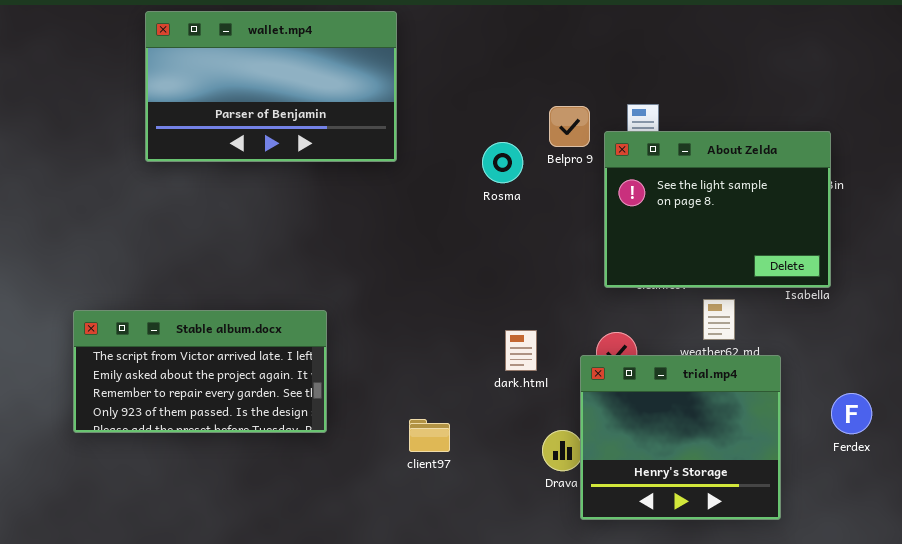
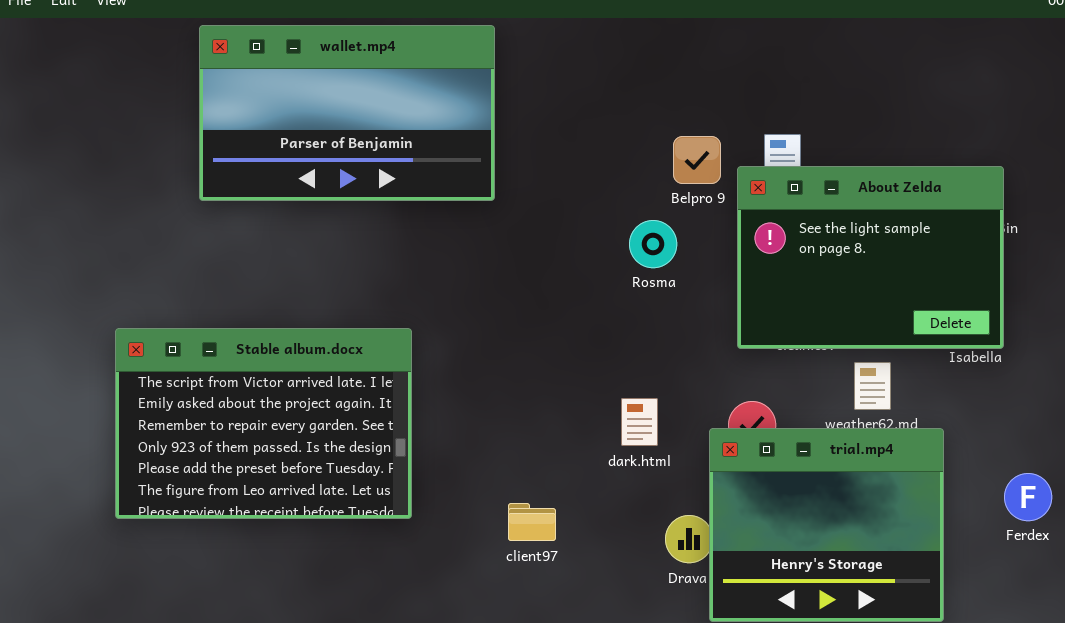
Rosma: [482,142,523,183] -> [629,220,677,268], moved
Stable album.docx: [73,310,327,433] -> [115,328,412,519], resized

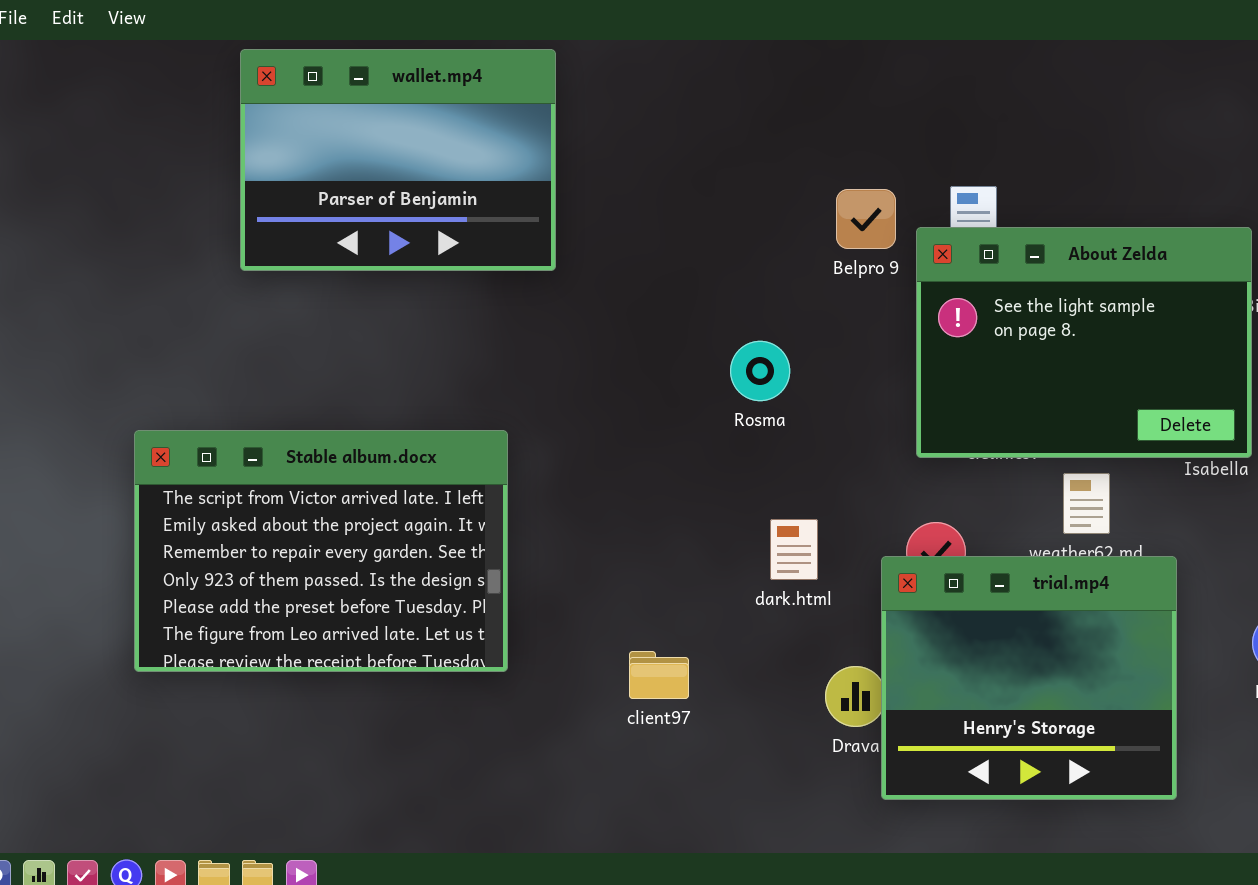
wallet.mp4: [199,25,495,201] -> [240,49,556,271], resized
Rosma: [629,220,677,268] -> [730,341,790,401], moved

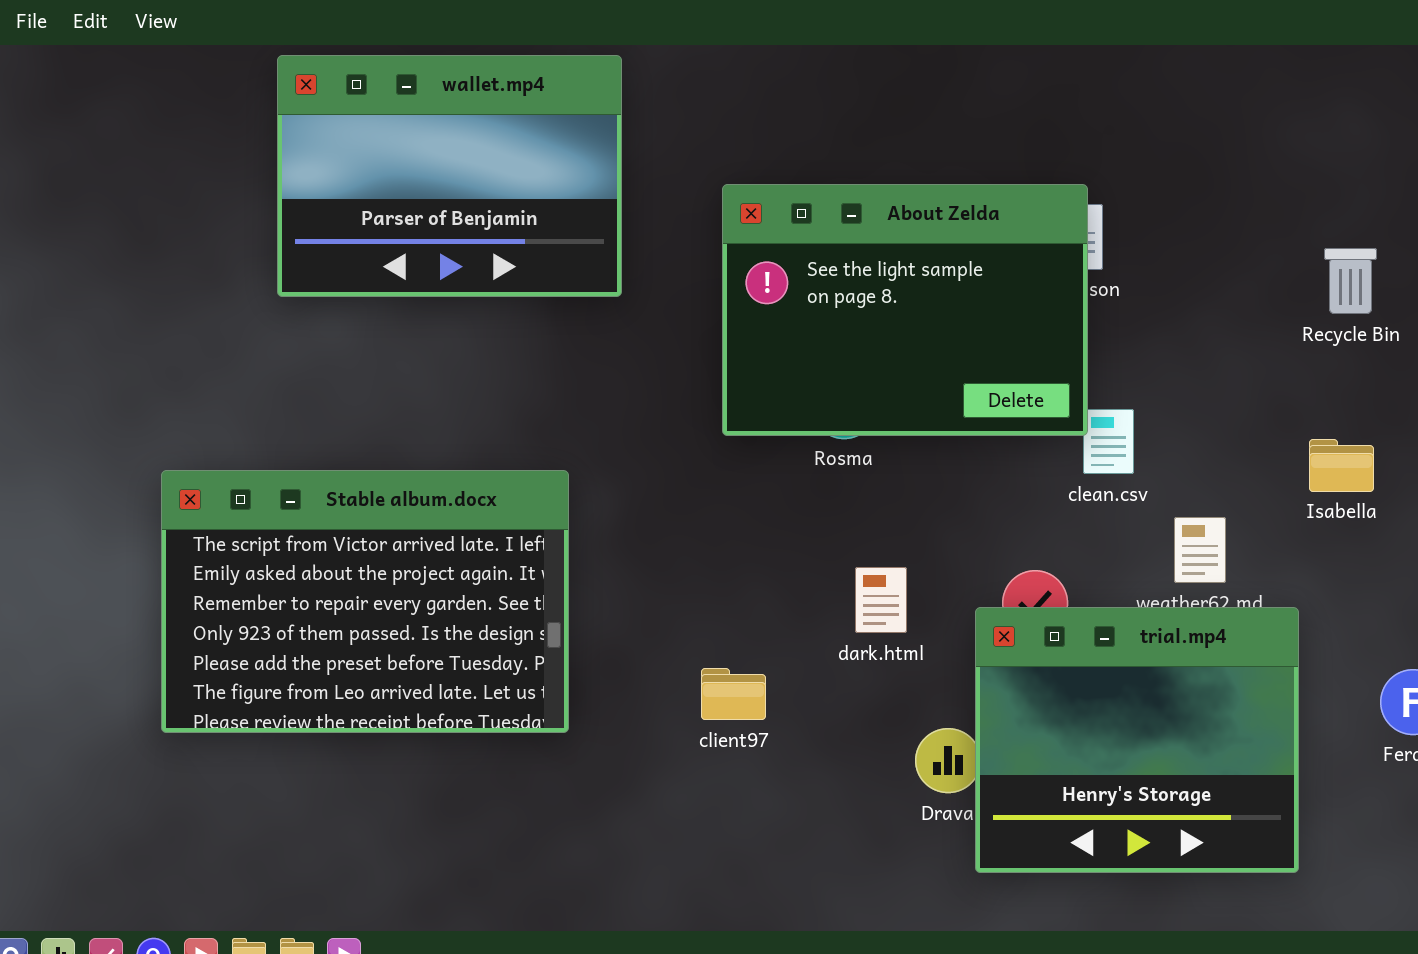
About Zelda: [916,227,1252,458] -> [722,184,1088,436], moved
client97: [629,651,689,699] -> [701,668,766,720], moved

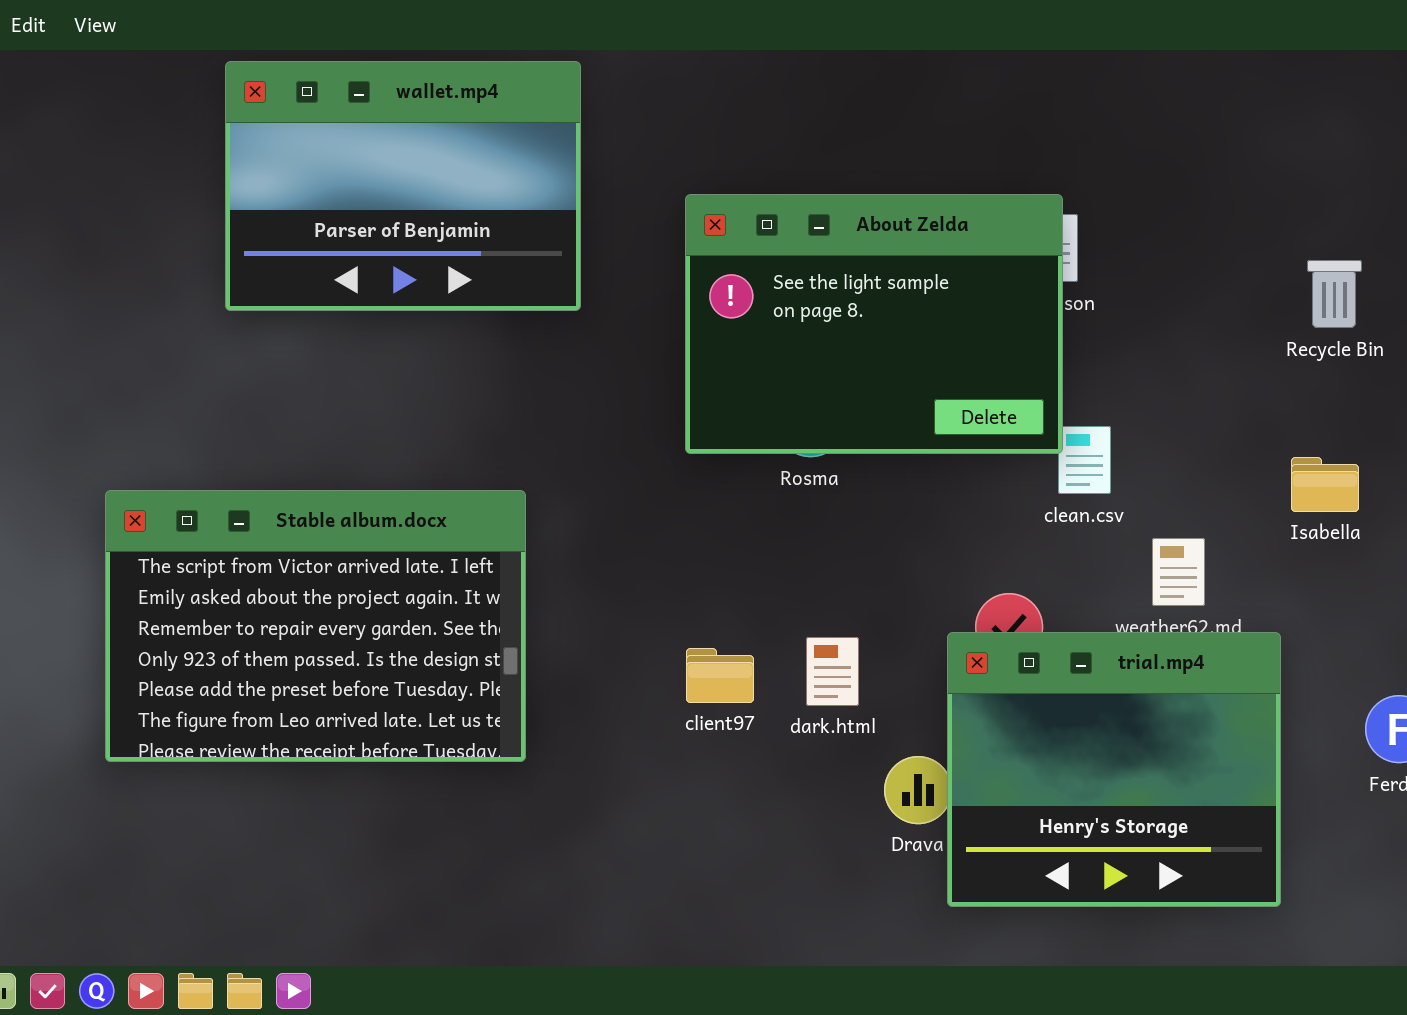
dark.html: [855,567,907,633] -> [806,637,859,706], moved
client97: [701,668,766,720] -> [686,648,754,703], moved

